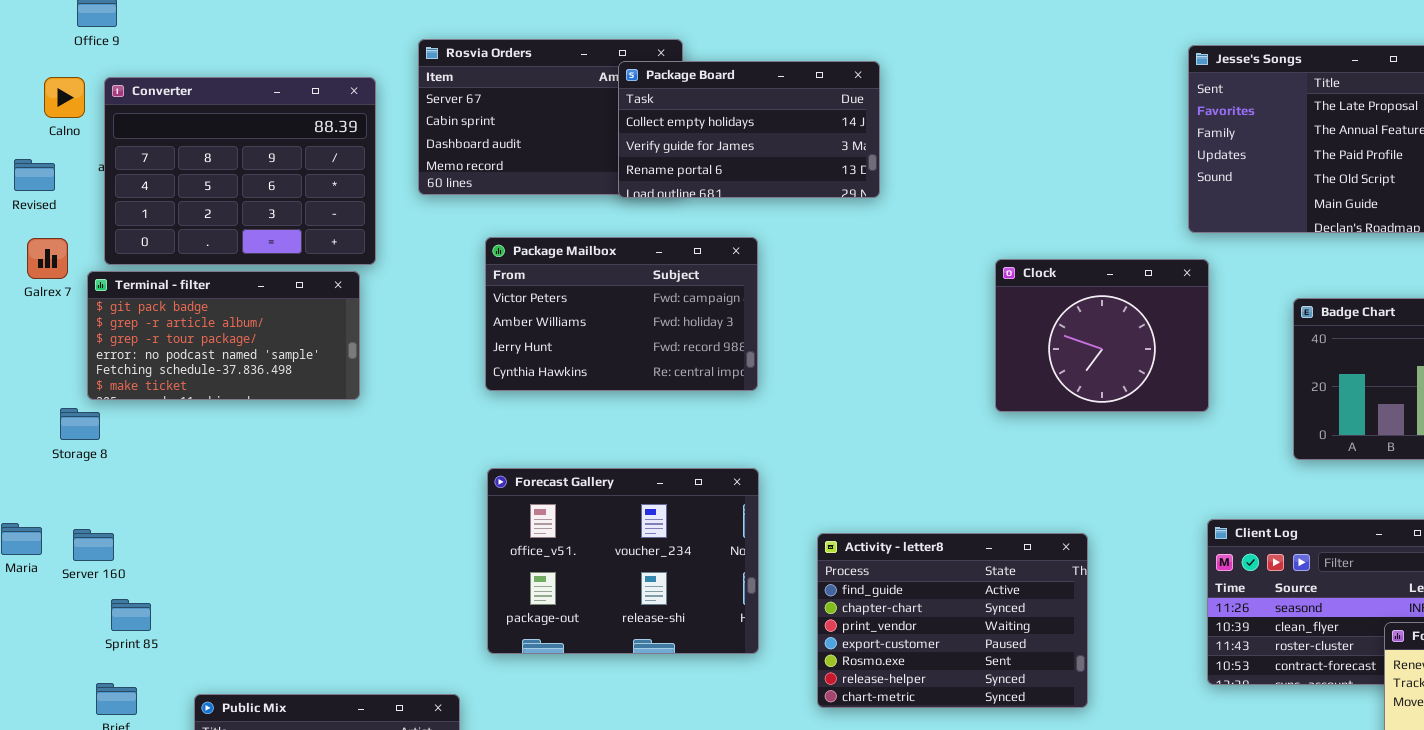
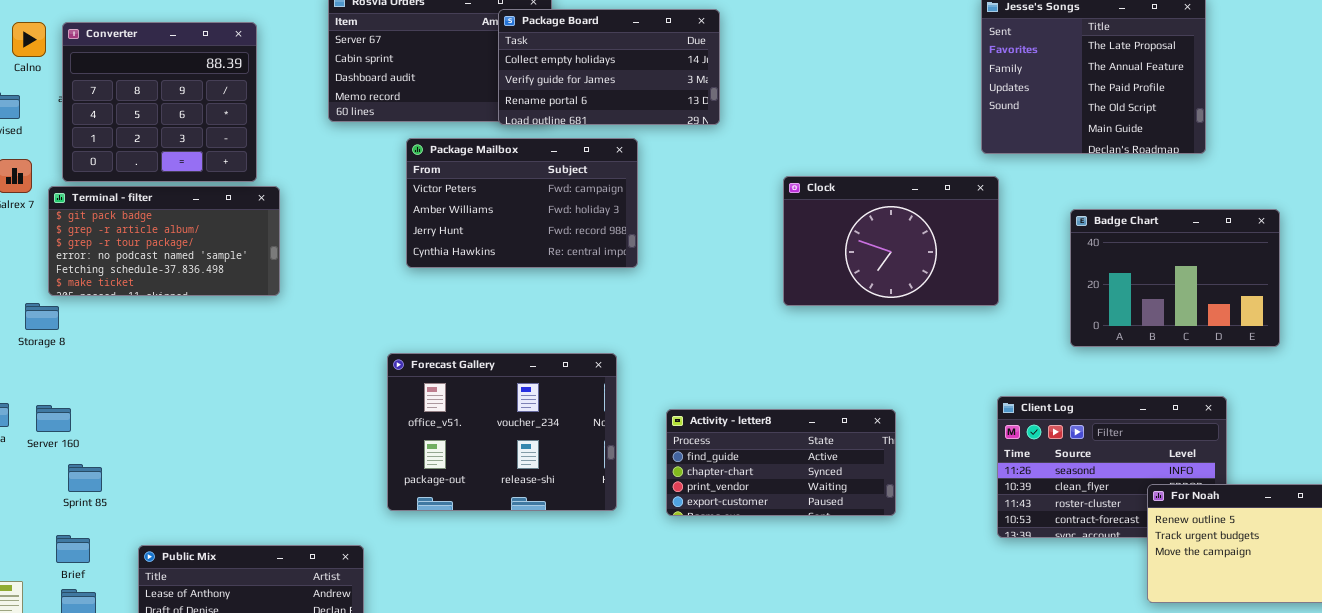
Converter: [104,77,376,265] -> [62,22,257,182], resized
Package Mailbox: [485,237,758,391] -> [406,138,638,268], moved
Clock: [995,259,1209,412] -> [783,176,999,306], resized
Activity - letter8: [817,533,1088,708] -> [666,409,896,516], resized

